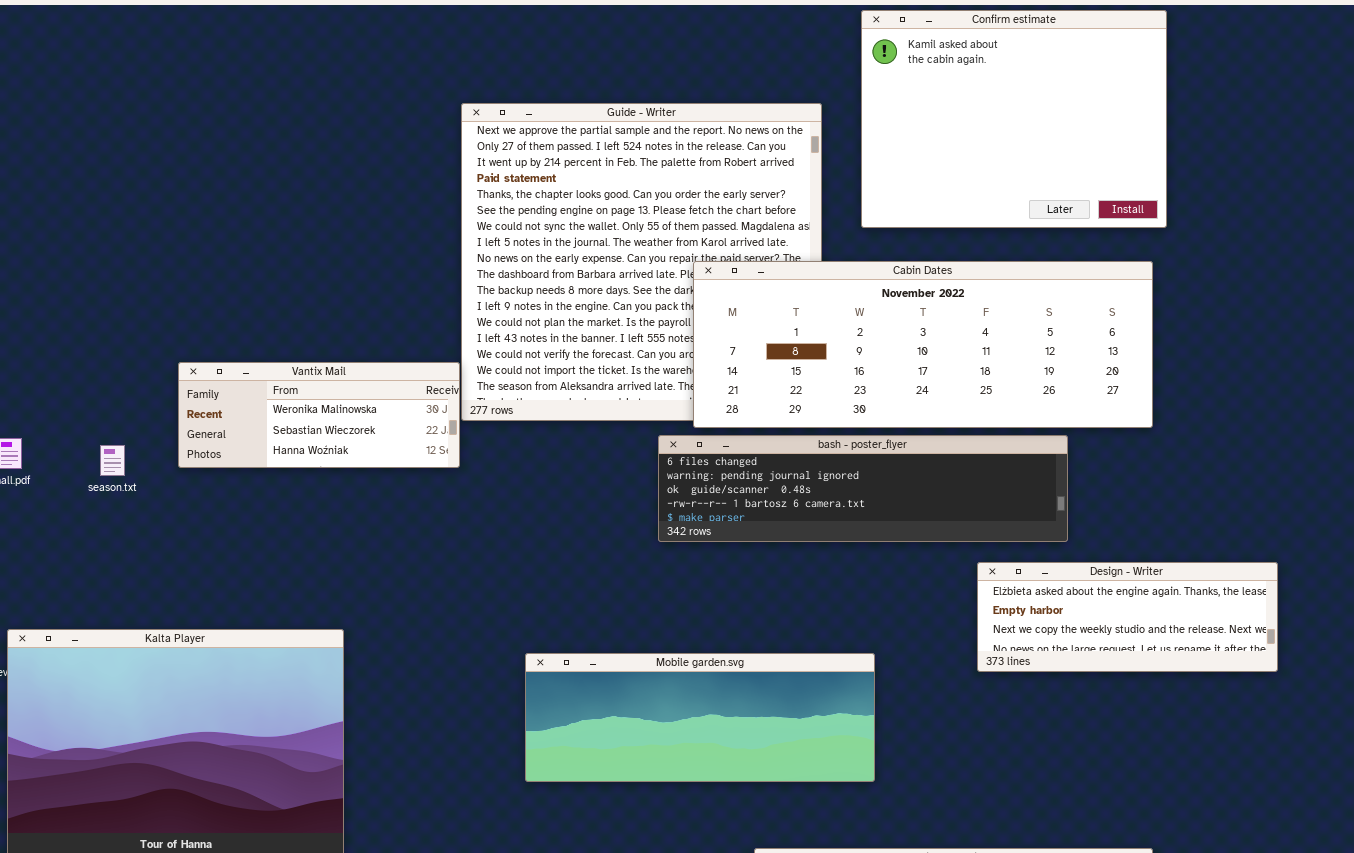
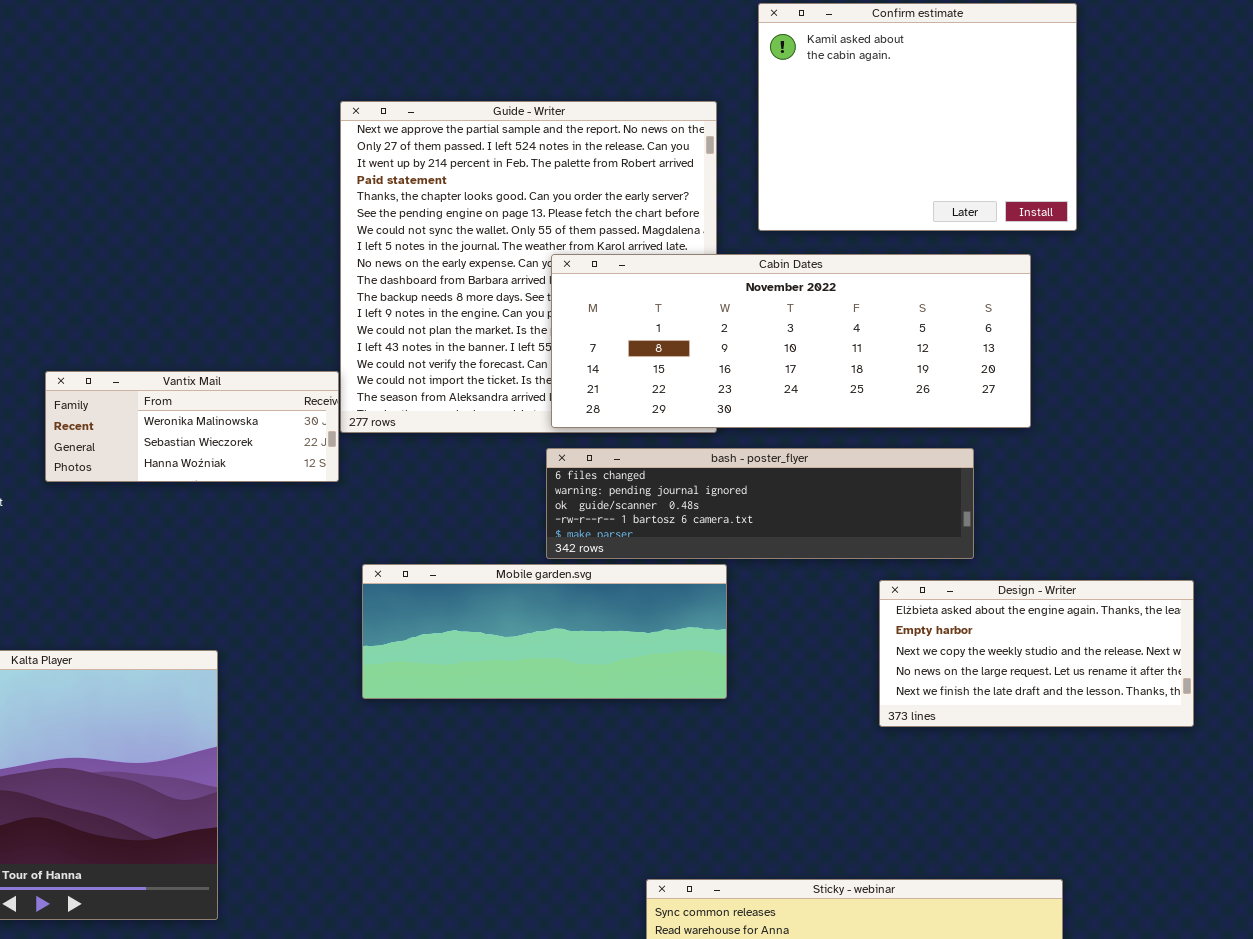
Cabin Dates: [693,261,1153,428] -> [551,254,1031,428], moved
Design - Writer: [977,562,1278,672] -> [879,580,1194,727], resized
Mobile garden.svg: [525,653,875,782] -> [362,564,727,699], moved

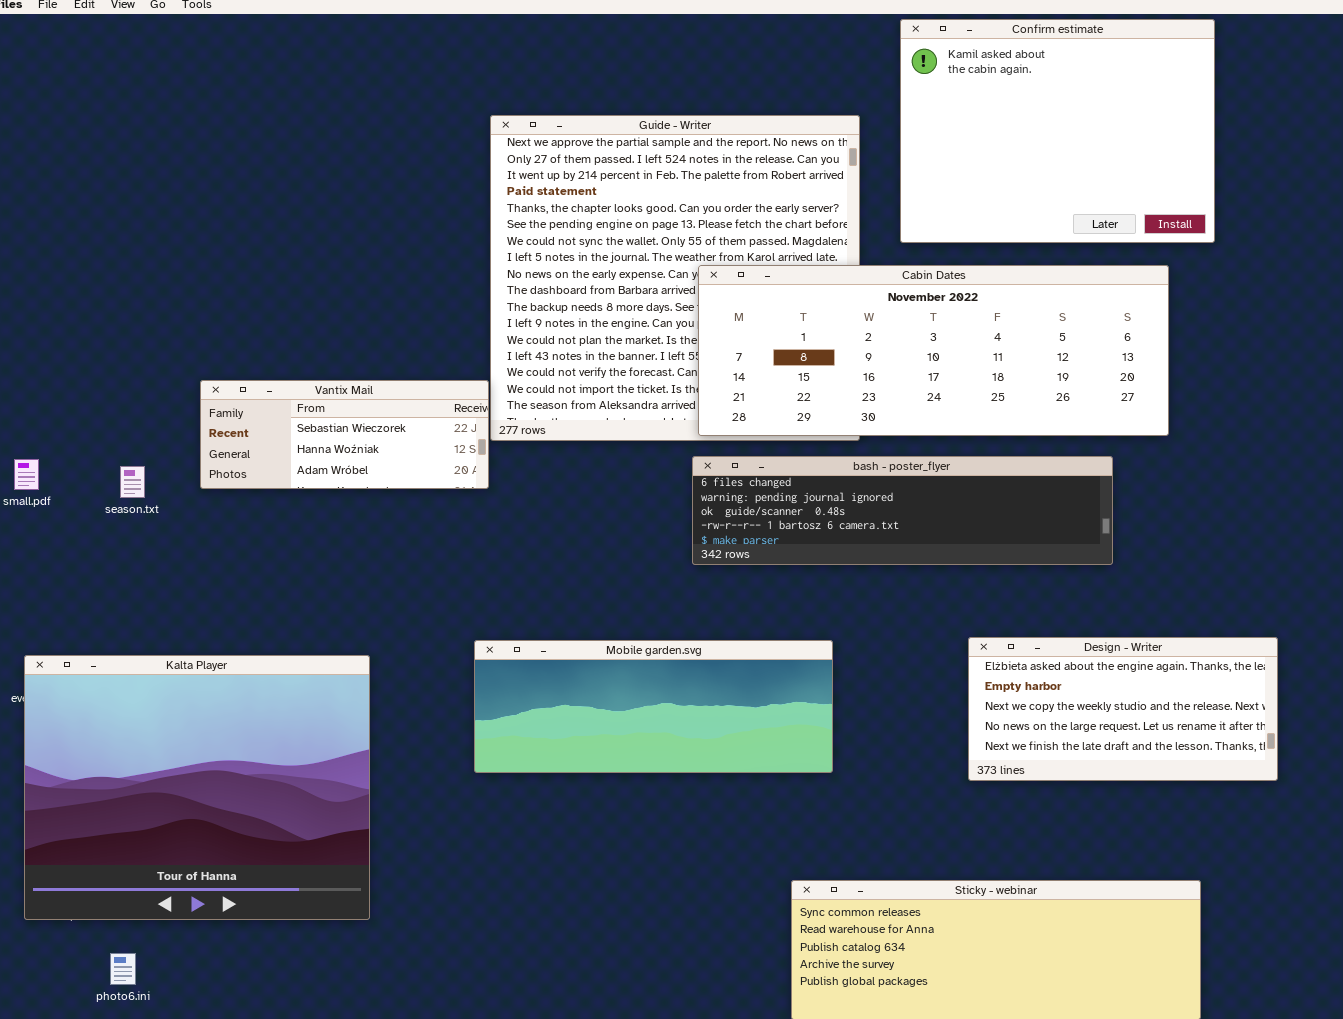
Vantix Mail: [45,371,339,482] -> [200,380,489,489], scrolled down 1 row
Mobile garden.svg: [362,564,727,699] -> [474,640,833,773], moved
Design - Writer: [879,580,1194,727] -> [968,637,1278,781], moved

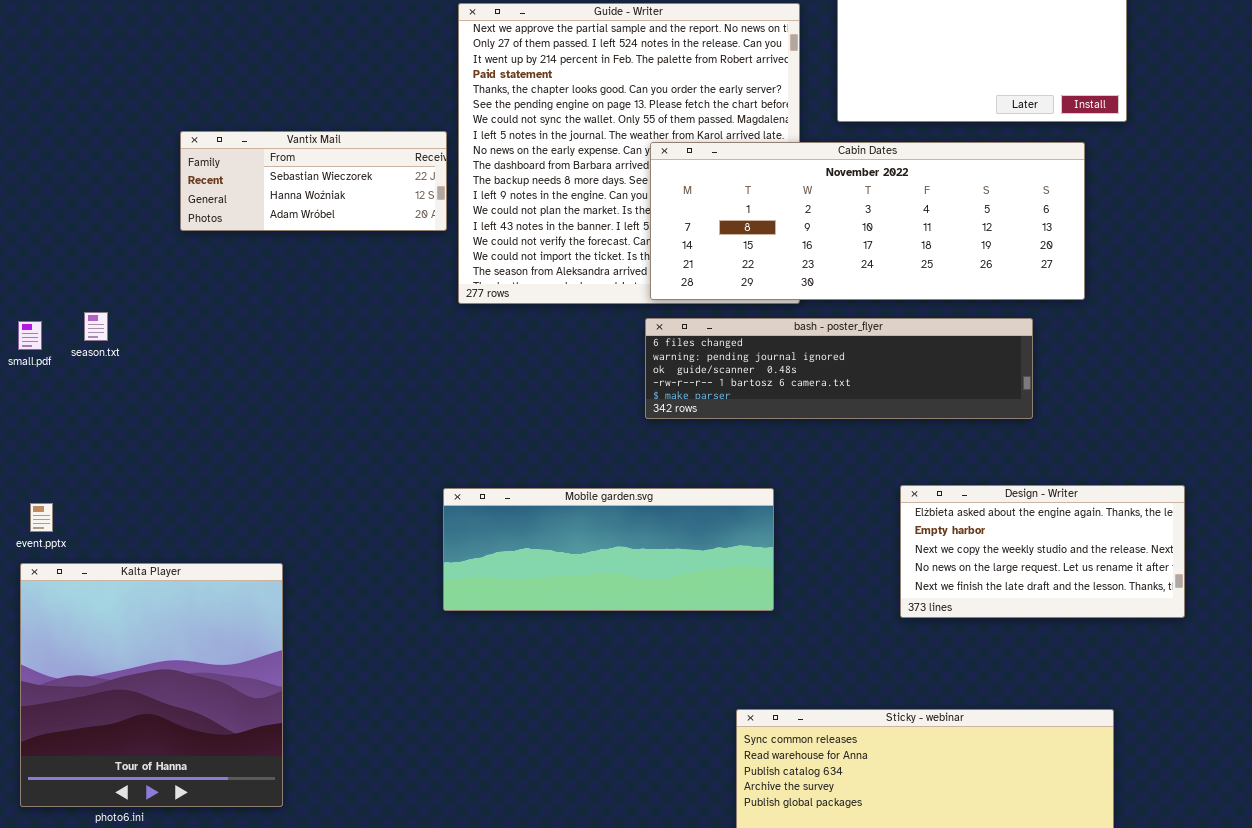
Vantix Mail: [200,380,489,489] -> [180,131,447,231], moved
season.txt: [120,466,145,498] -> [84,312,108,341], moved
Kalta Player: [24,655,370,920] -> [20,563,283,807], moved, resized

